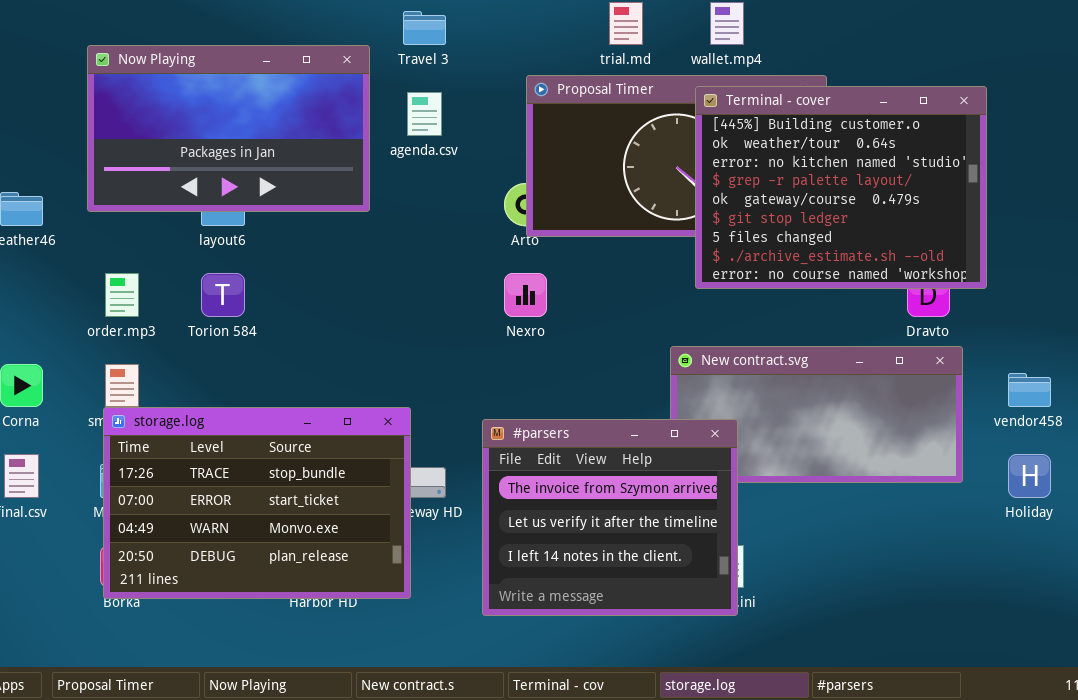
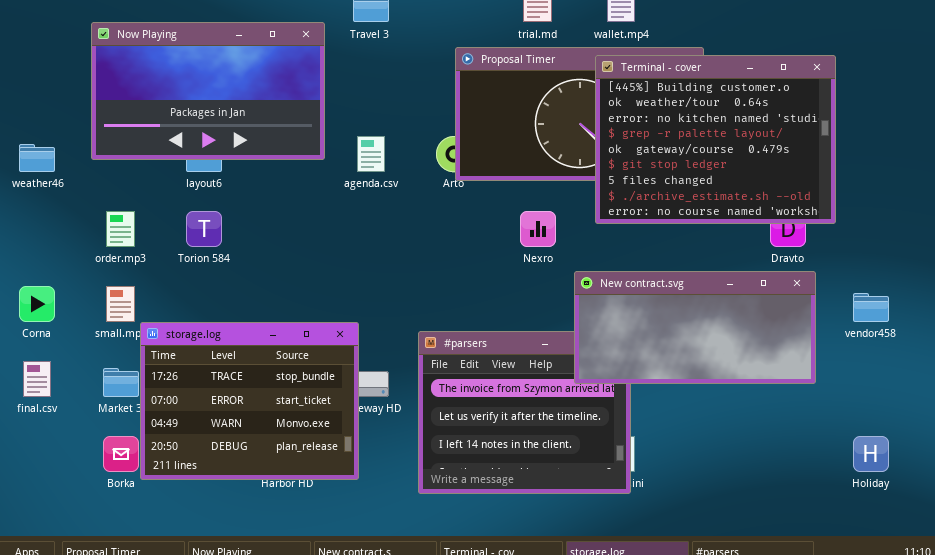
agenda.csv: [407,92,442,136] -> [357,136,385,172], moved
Nexro: [504,273,547,317] -> [520,211,556,247], moved
New contract.svg: [670,346,963,483] -> [574,271,816,384], raised
storage.log: [103,407,411,599] -> [140,322,359,480], resized
Holiday: [1008,454,1051,498] -> [853,436,889,472], moved

